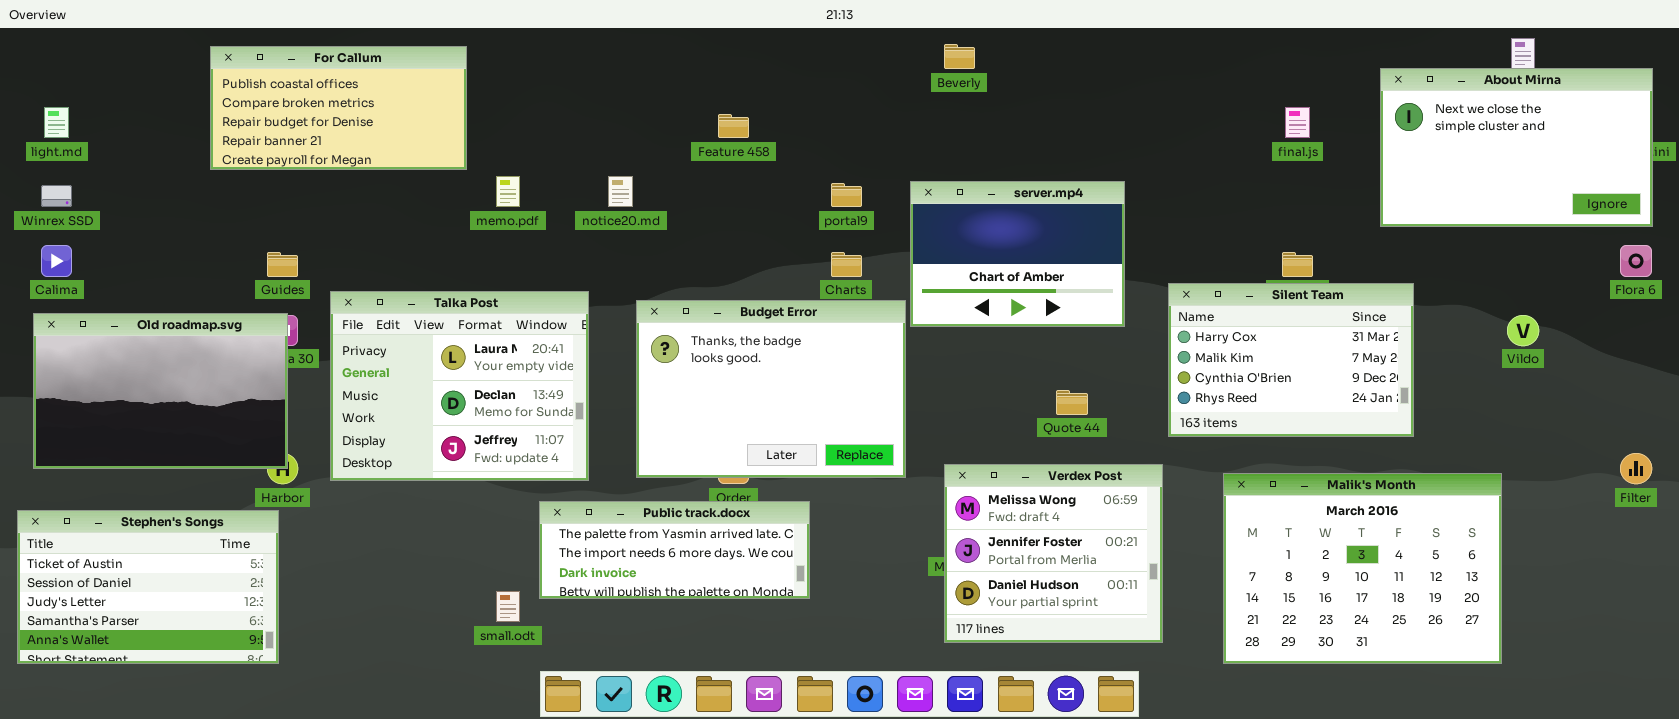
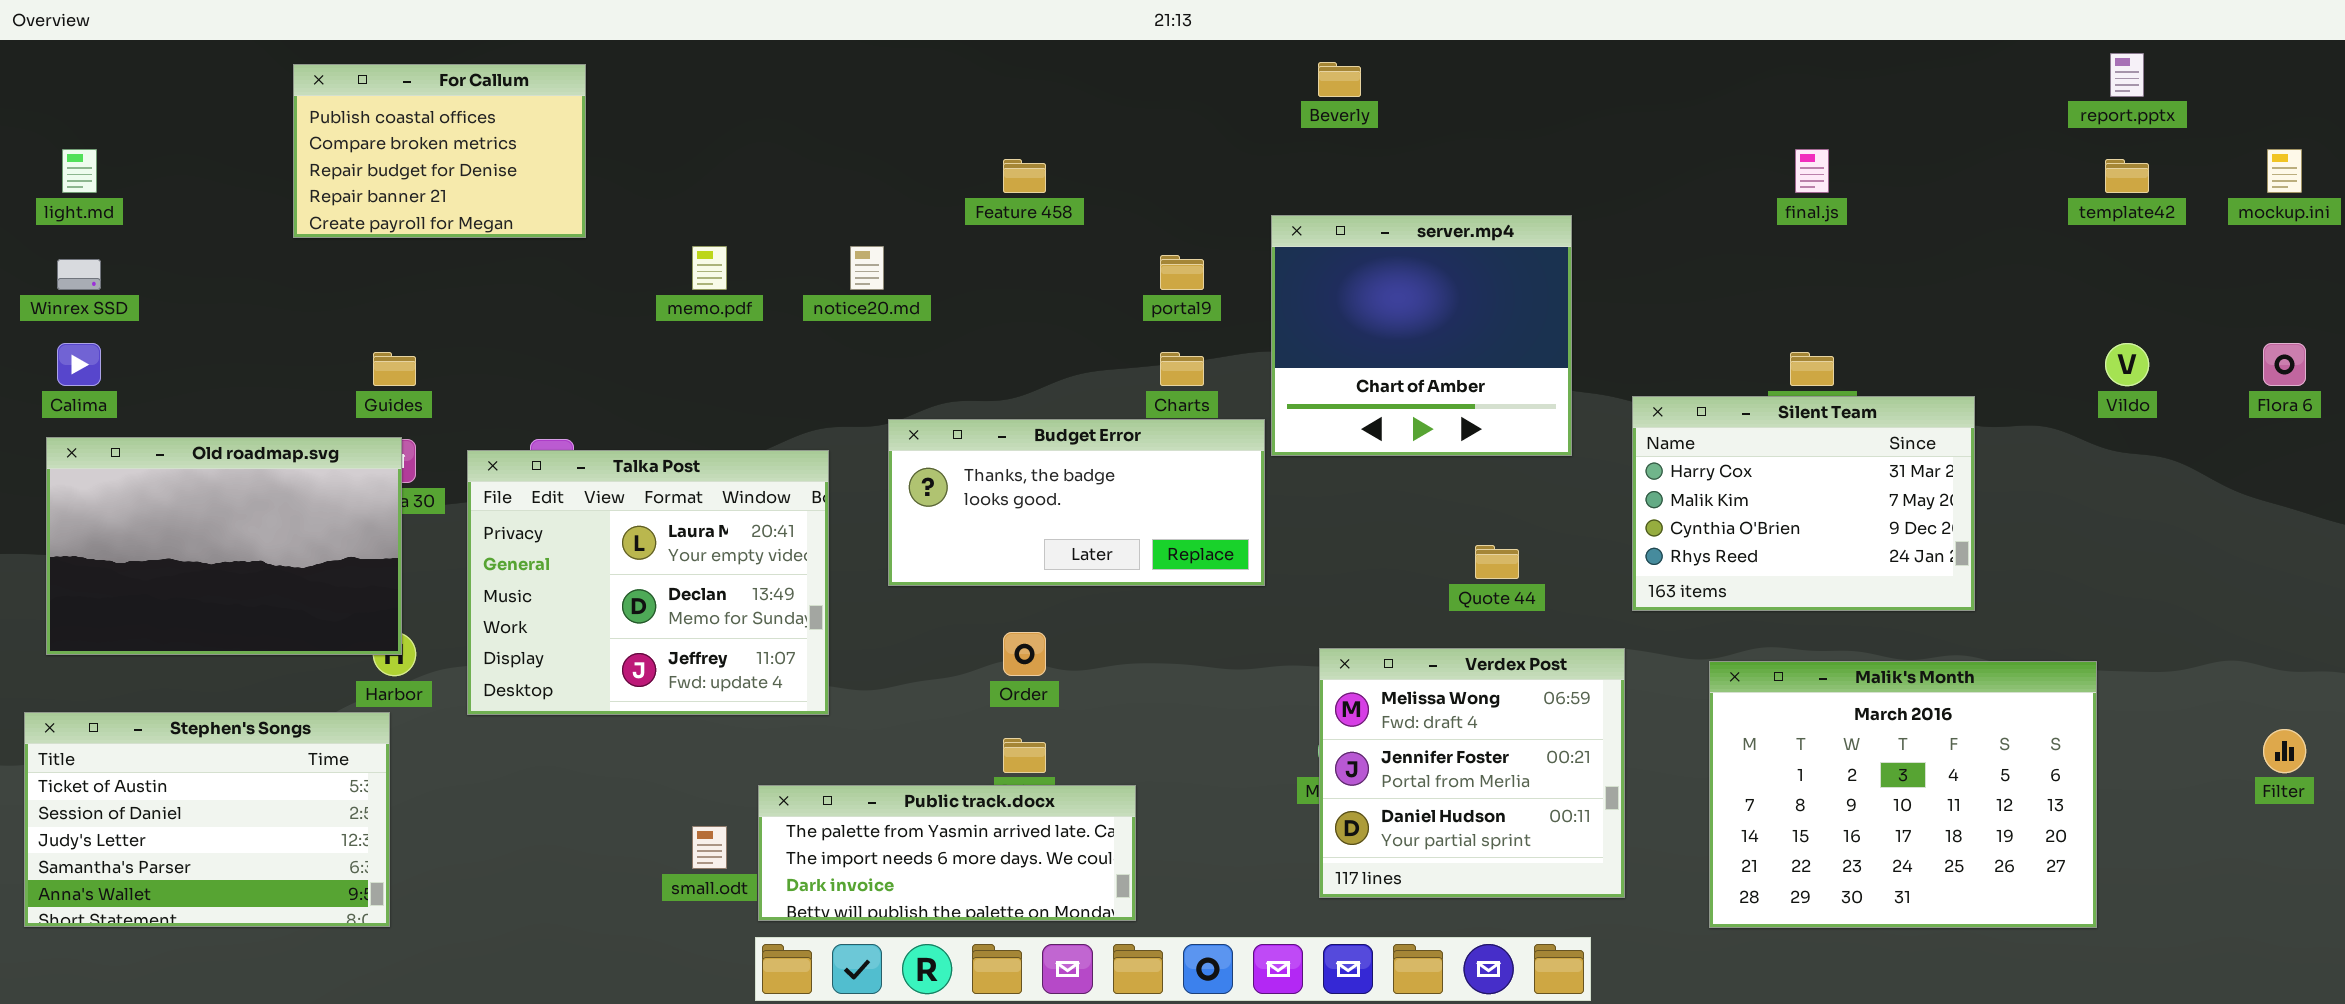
For Callum: [210,46,467,170] -> [293,64,586,238], resized
About Mirna: [1380,68,1653,227] -> none, closed
server.mp4: [910,181,1125,327] -> [1271,215,1572,456], resized
Talka Post: [330,291,589,481] -> [467,450,829,715], moved
Budget Error: [636,300,906,478] -> [888,419,1265,586], resized
Vildo: [1507,315,1539,346] -> [2105,343,2149,386], moved
Filter: [1620,453,1652,484] -> [2263,729,2306,773], moved
Public track.docx: [539,501,810,599] -> [758,785,1136,921], moved

